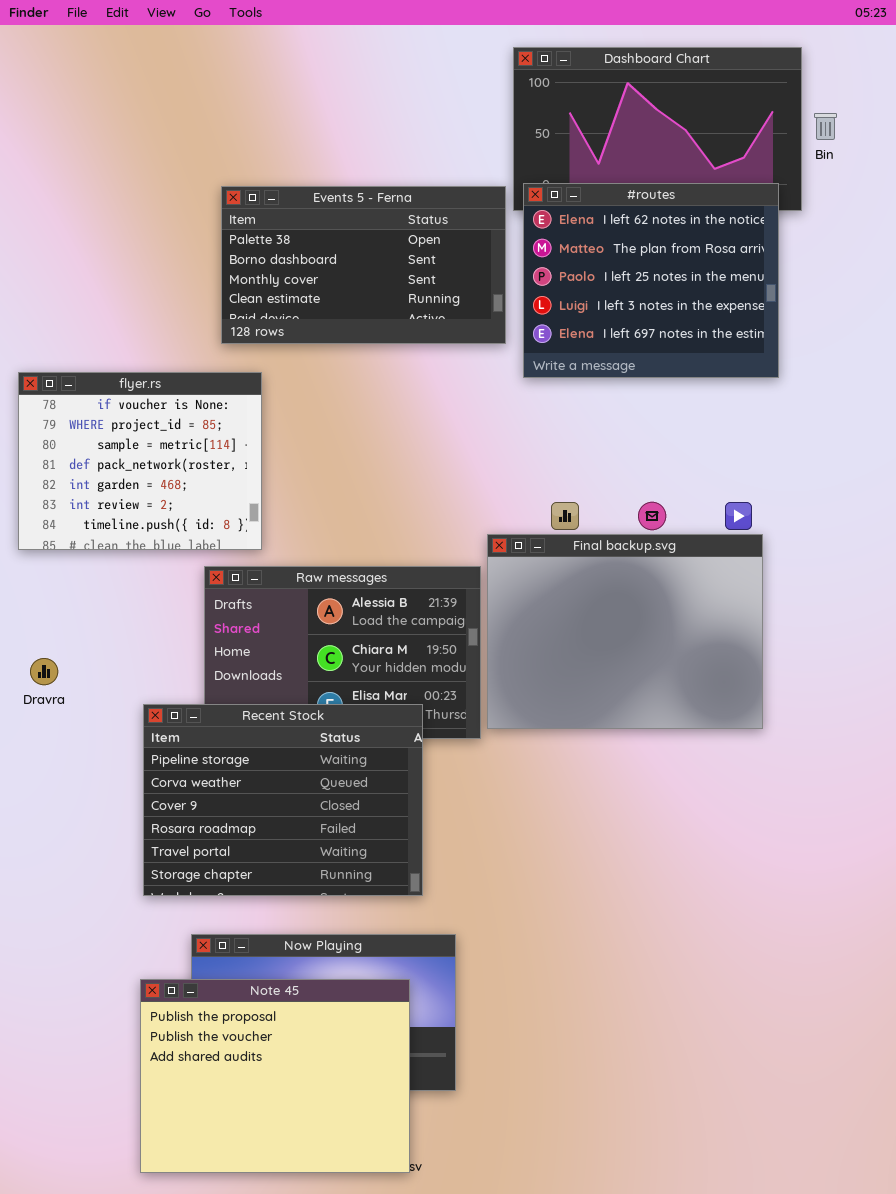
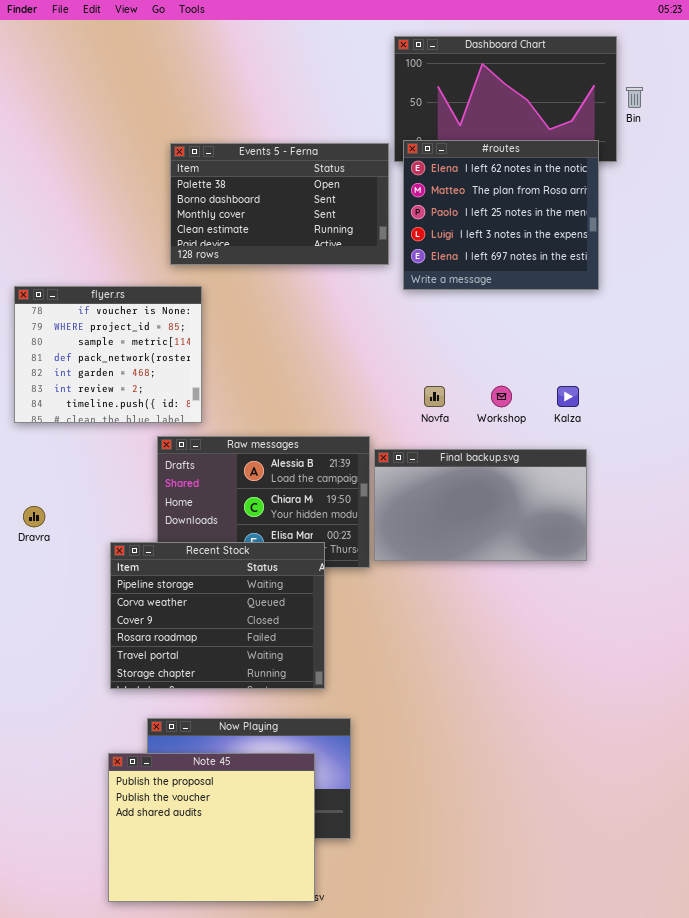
Final backup.svg: [487,534,763,729] -> [374,449,587,561], resized

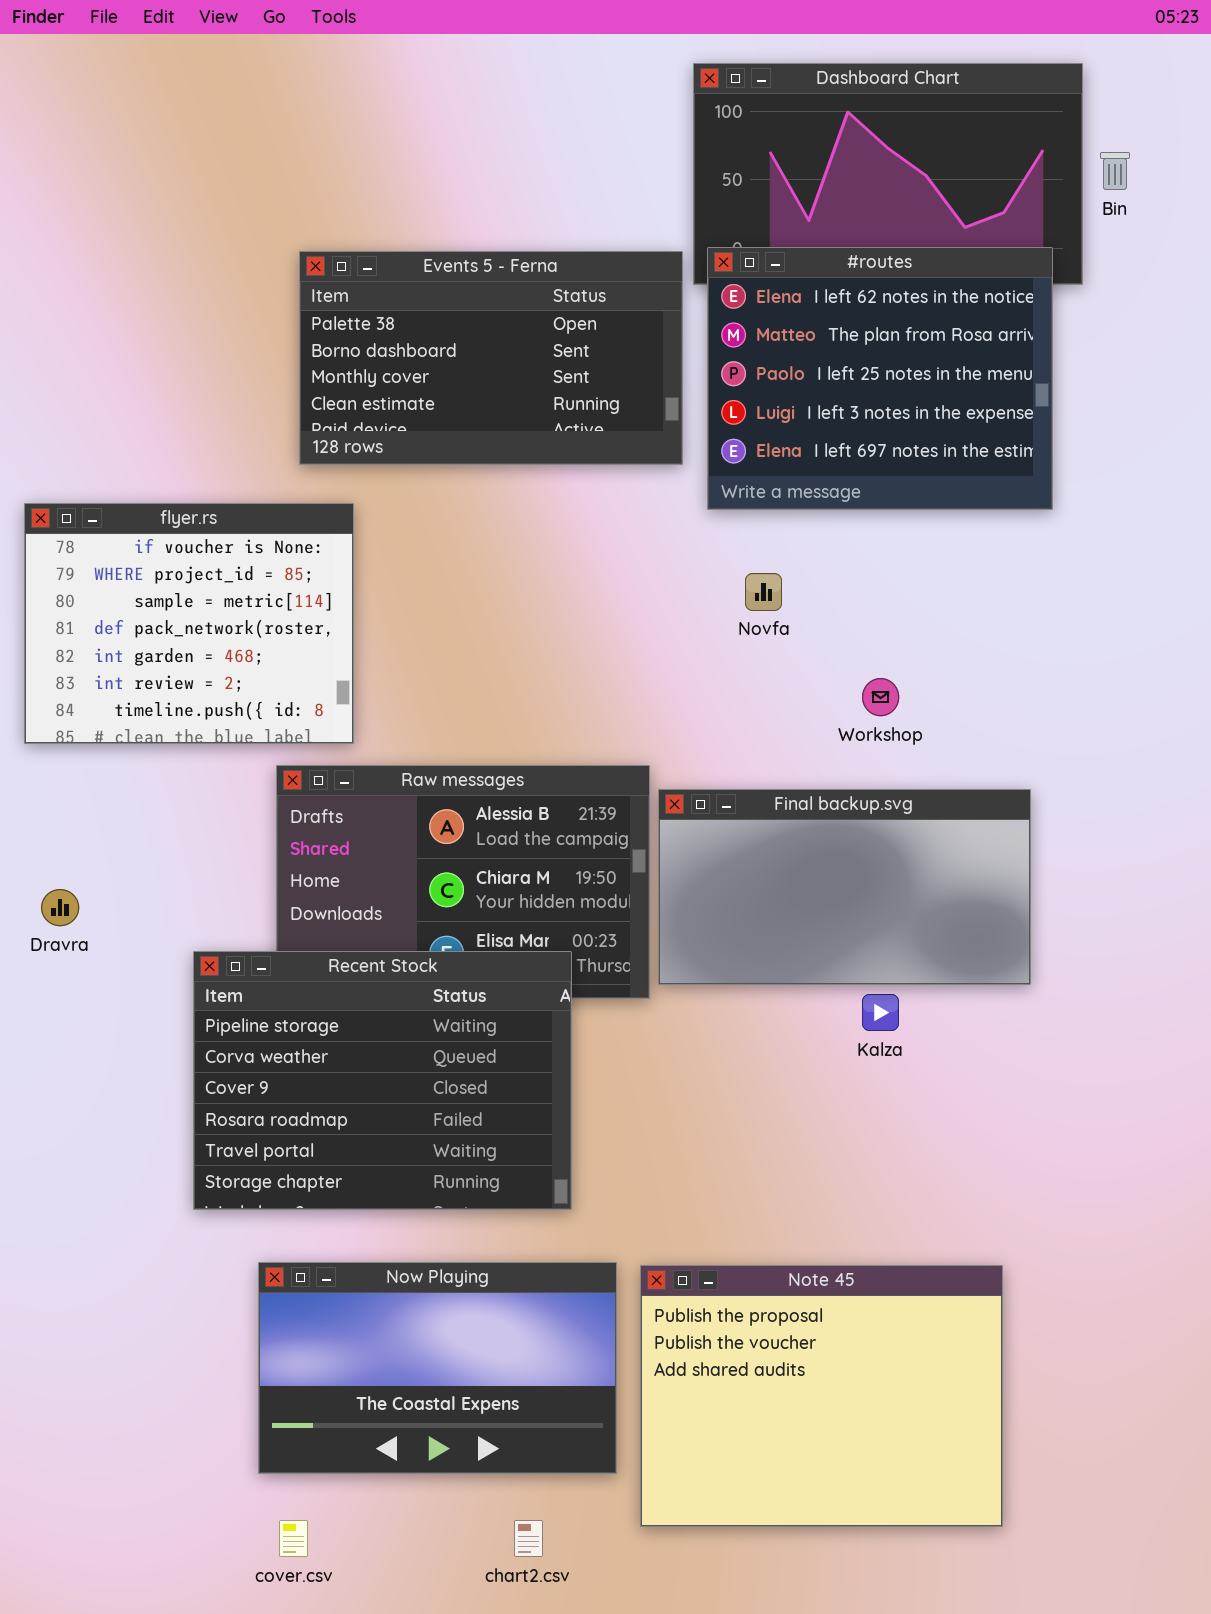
Novfa: [424,386,445,407] -> [745,573,782,611], moved
Kalza: [557,386,579,407] -> [862,994,899,1031], moved
Note 45: [108,753,315,902] -> [640,1265,1003,1527], moved

